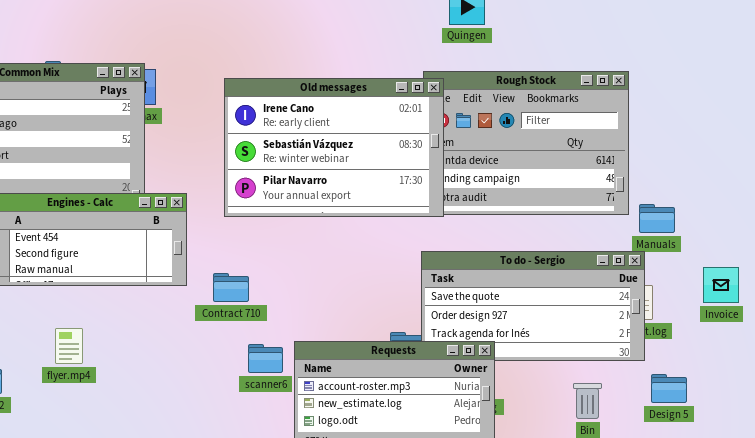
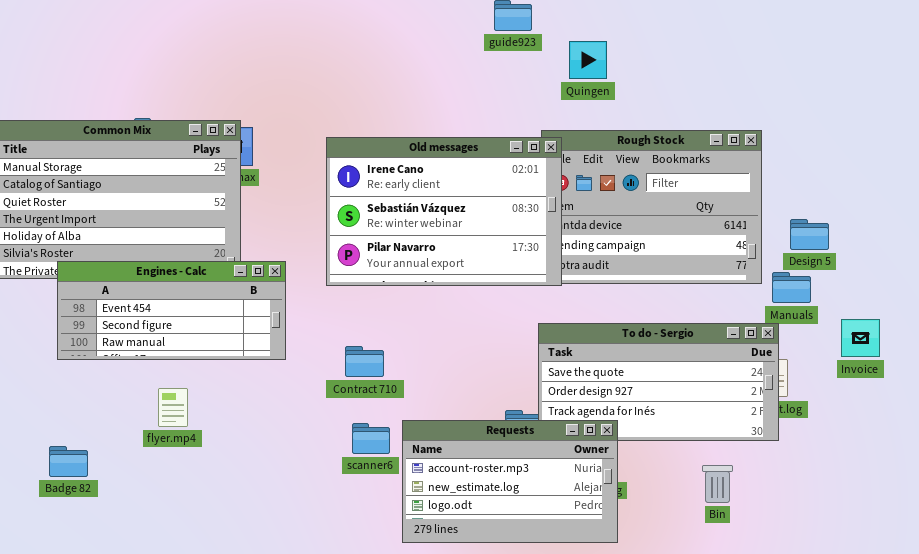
Invoice: [703,267,739,303] -> [841,319,880,357], moved
Contract 710: [213,273,249,302] -> [345,346,384,377], moved
flyer.mp4: [55,328,83,364] -> [158,388,188,427], moved
Design 5: [651,374,687,403] -> [790,219,829,250], moved

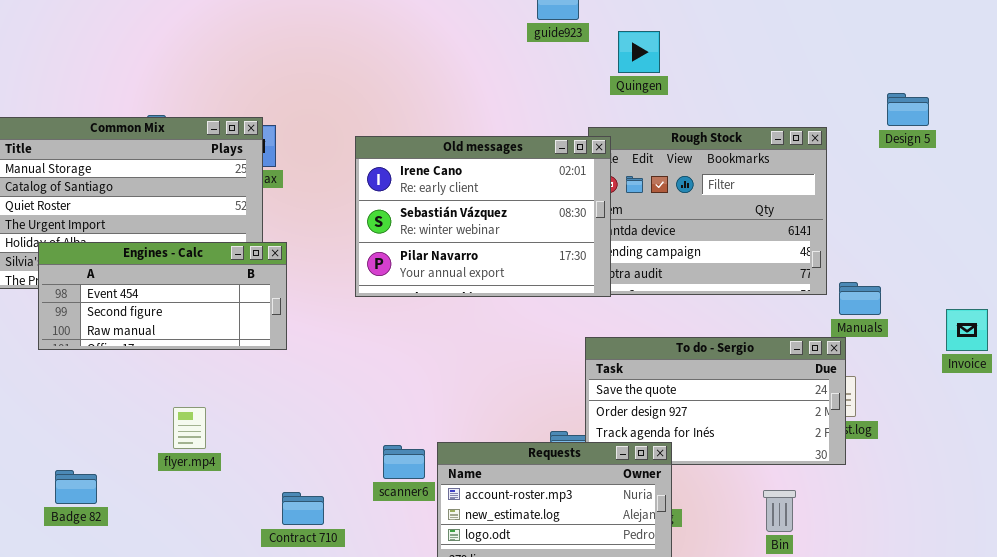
Design 5: [790,219,829,250] -> [887,93,929,126], moved
Engines - Calc: [57,261,286,360] -> [38,242,287,350], moved
Invoice: [841,319,880,357] -> [946,309,988,351], moved
Contract 710: [345,346,384,377] -> [282,492,324,525], moved

